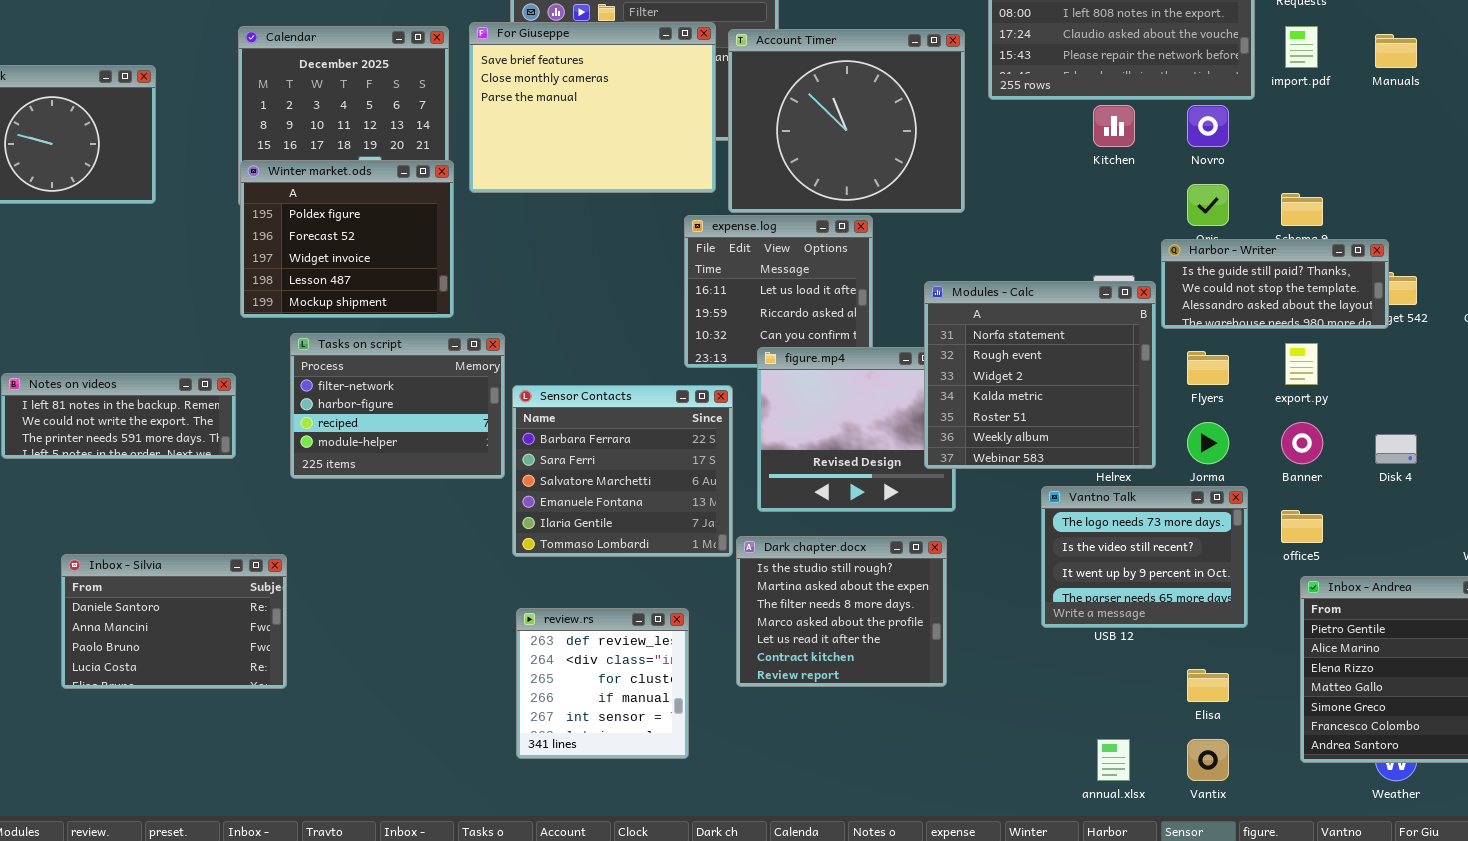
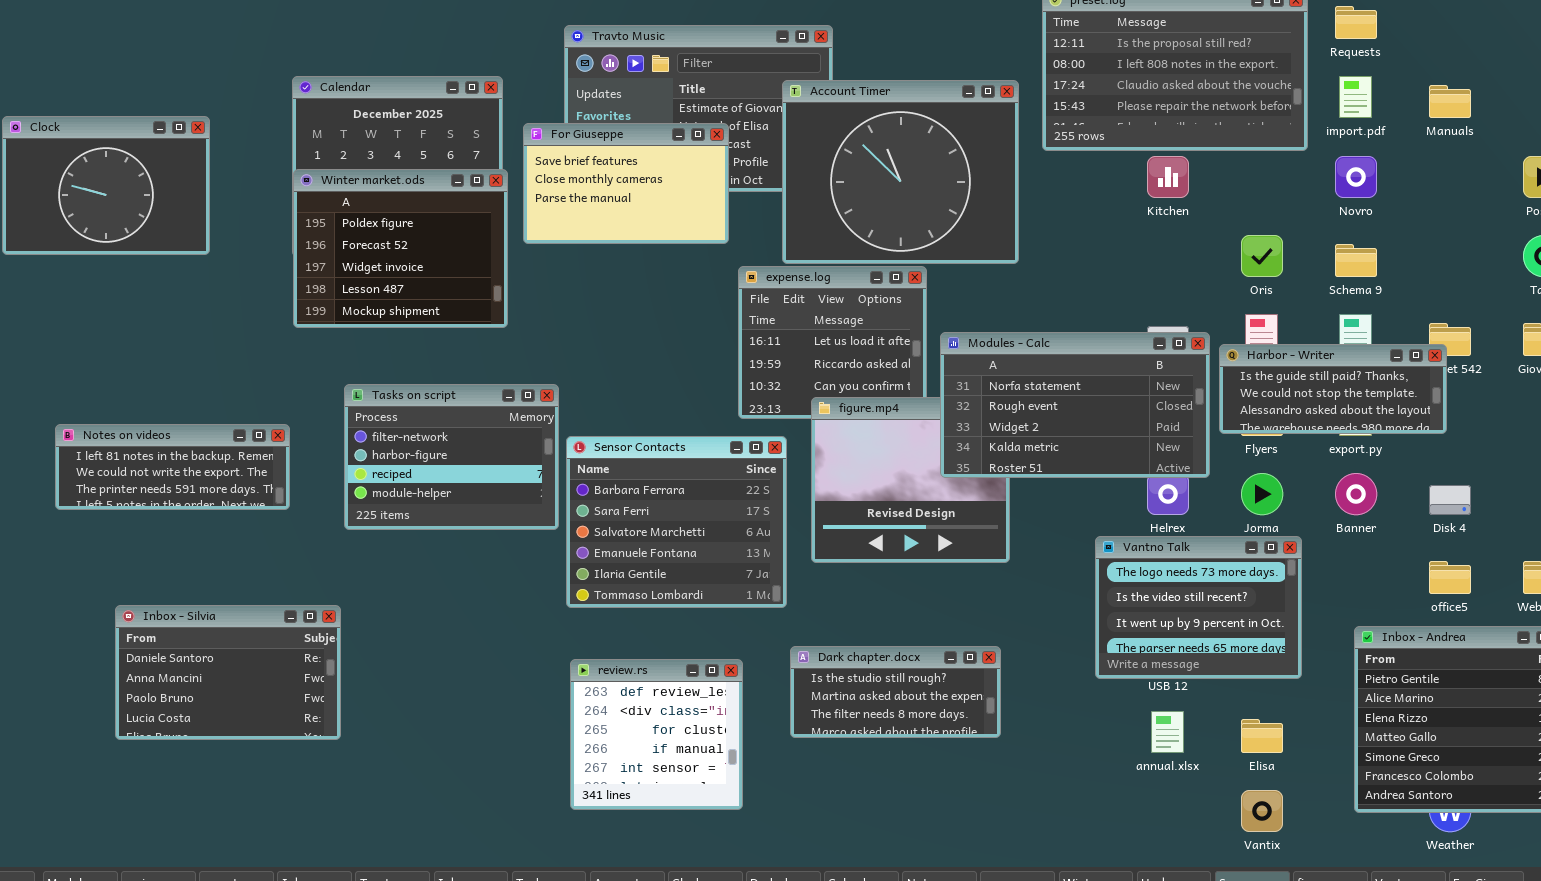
For Giuseppe: [469,22,716,193] -> [523,123,729,244], resized
Novro: [1187,105,1229,147] -> [1335,156,1377,198], moved
Winter market.ods: [240,160,454,318] -> [293,169,508,328], moved
Harbor - Writer: [1161,239,1389,329] -> [1219,344,1447,434], moved
Modules - Calc: [924,281,1156,469] -> [940,332,1210,478], resized
office5: [1281,510,1323,543] -> [1429,561,1471,594], moved
Dark chapter.docx: [736,536,947,687] -> [790,646,1001,738], resized
annual.xlsx: [1097,739,1130,781] -> [1151,711,1184,753], moved

